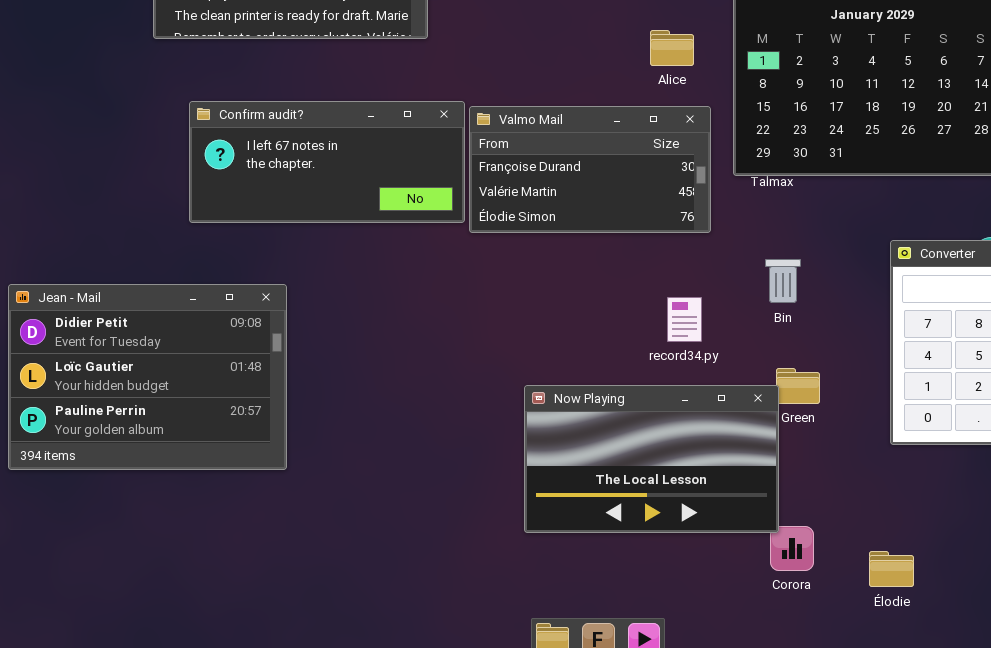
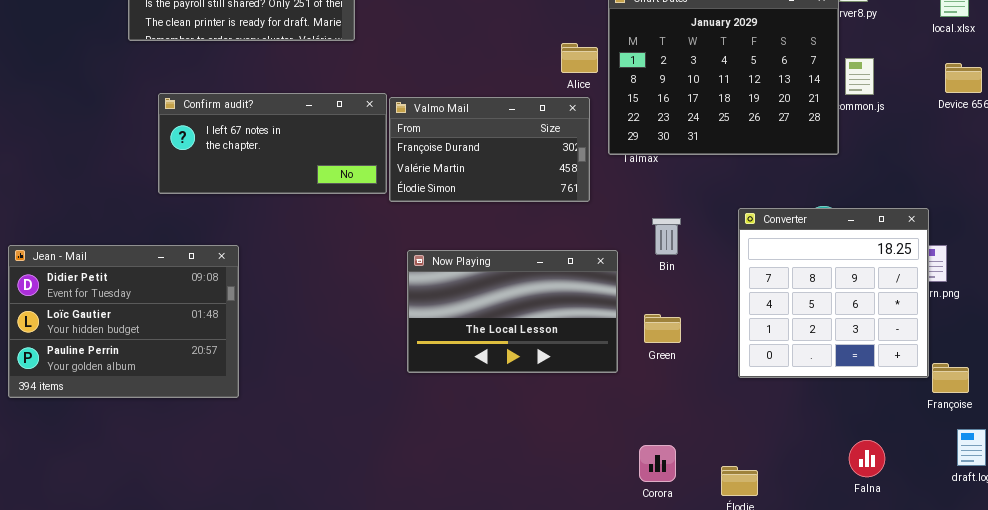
Alice: [650,30,694,66] -> [561,43,598,73], moved
Bin: [765,259,801,303] -> [652,218,681,255], moved
Now Playing: [524,385,779,533] -> [407,250,618,373], moved

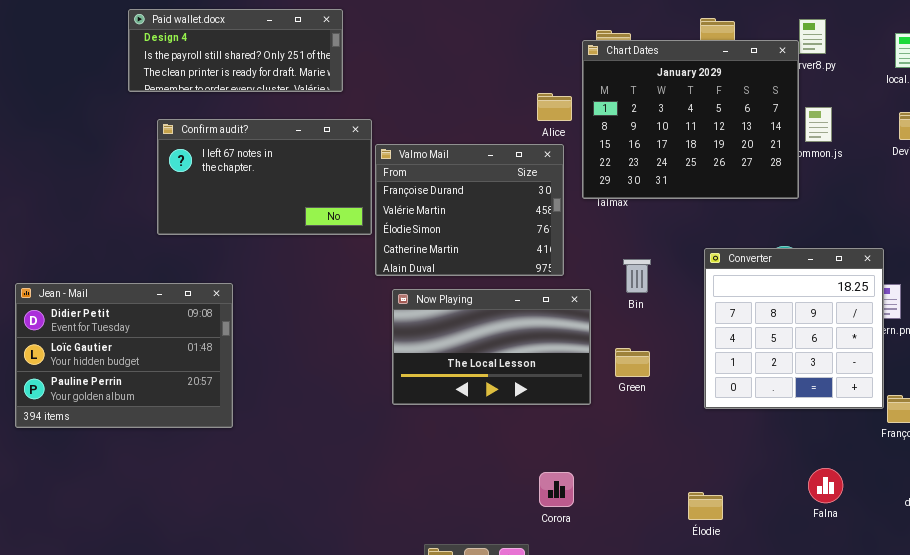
Confirm audit?: [158,93,387,194] -> [157,119,372,235], resized
Valmo Mail: [389,97,590,202] -> [375,144,564,276], resized
Corora: [639,445,676,482] -> [539,472,574,507], moved

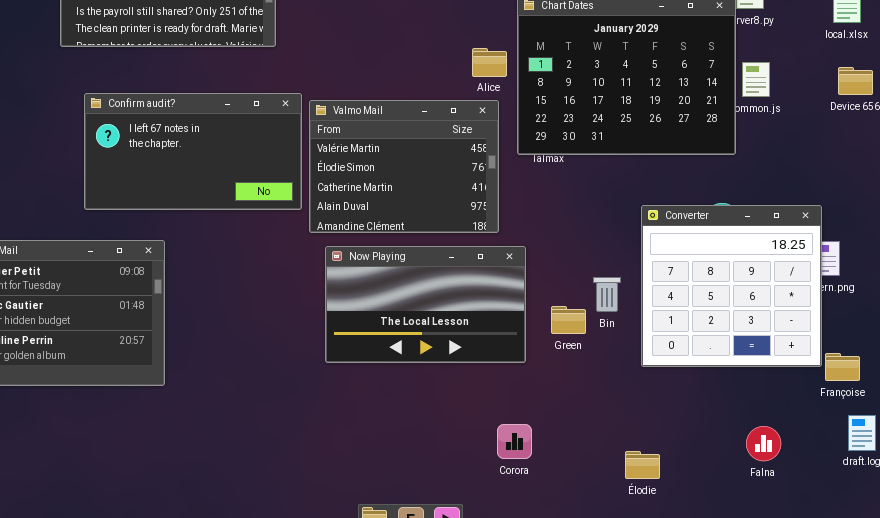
Confirm audit?: [157,119,372,235] -> [84,93,302,210], moved
Valmo Mail: [375,144,564,276] -> [309,100,499,233], scrolled down 1 row
Bin: [623,259,651,293] -> [593,277,621,312], moved
Corora: [539,472,574,507] -> [497,424,532,459], moved

